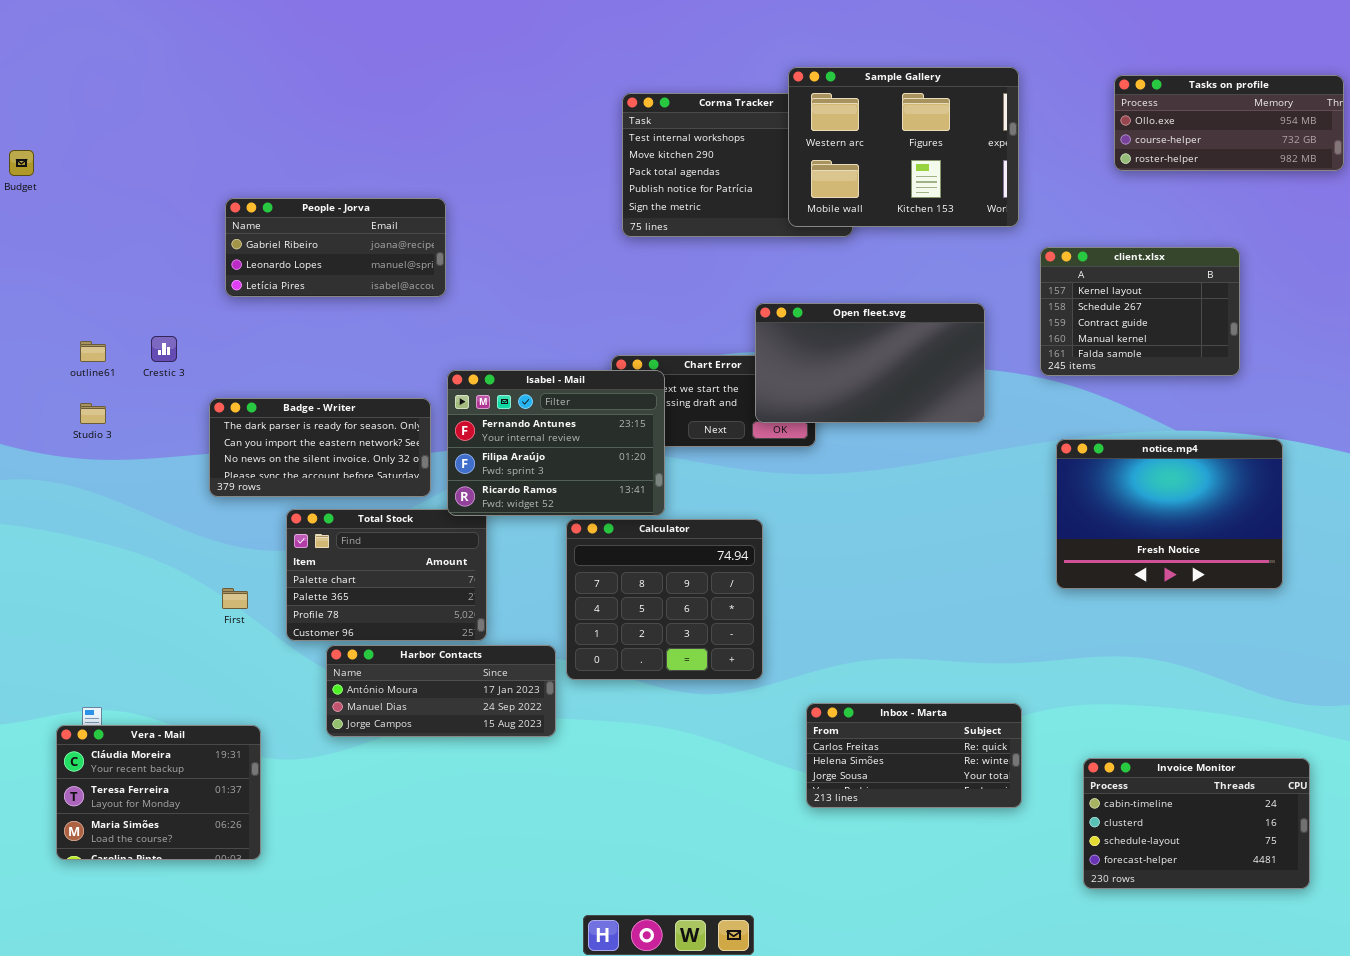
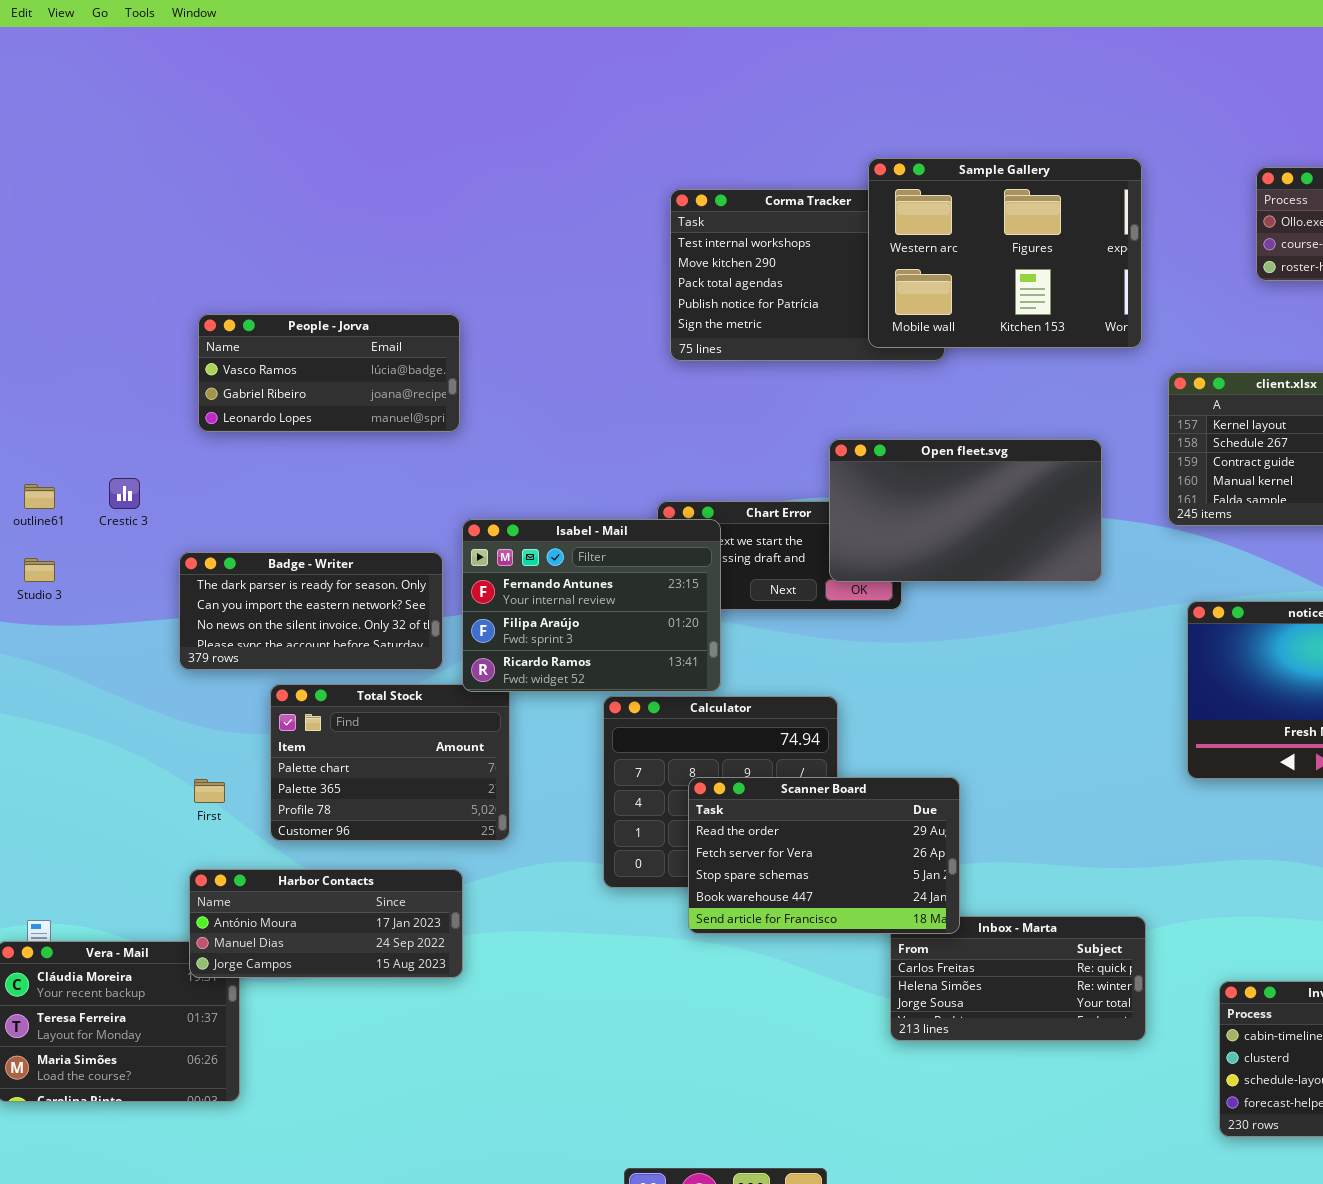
People - Jorva: [225,198,446,297] -> [198,314,460,432], scrolled up 1 row
Scanner Board: none -> [688,777,960,934], opened
Harbor Contacts: [326,645,556,737] -> [189,869,463,978], moved

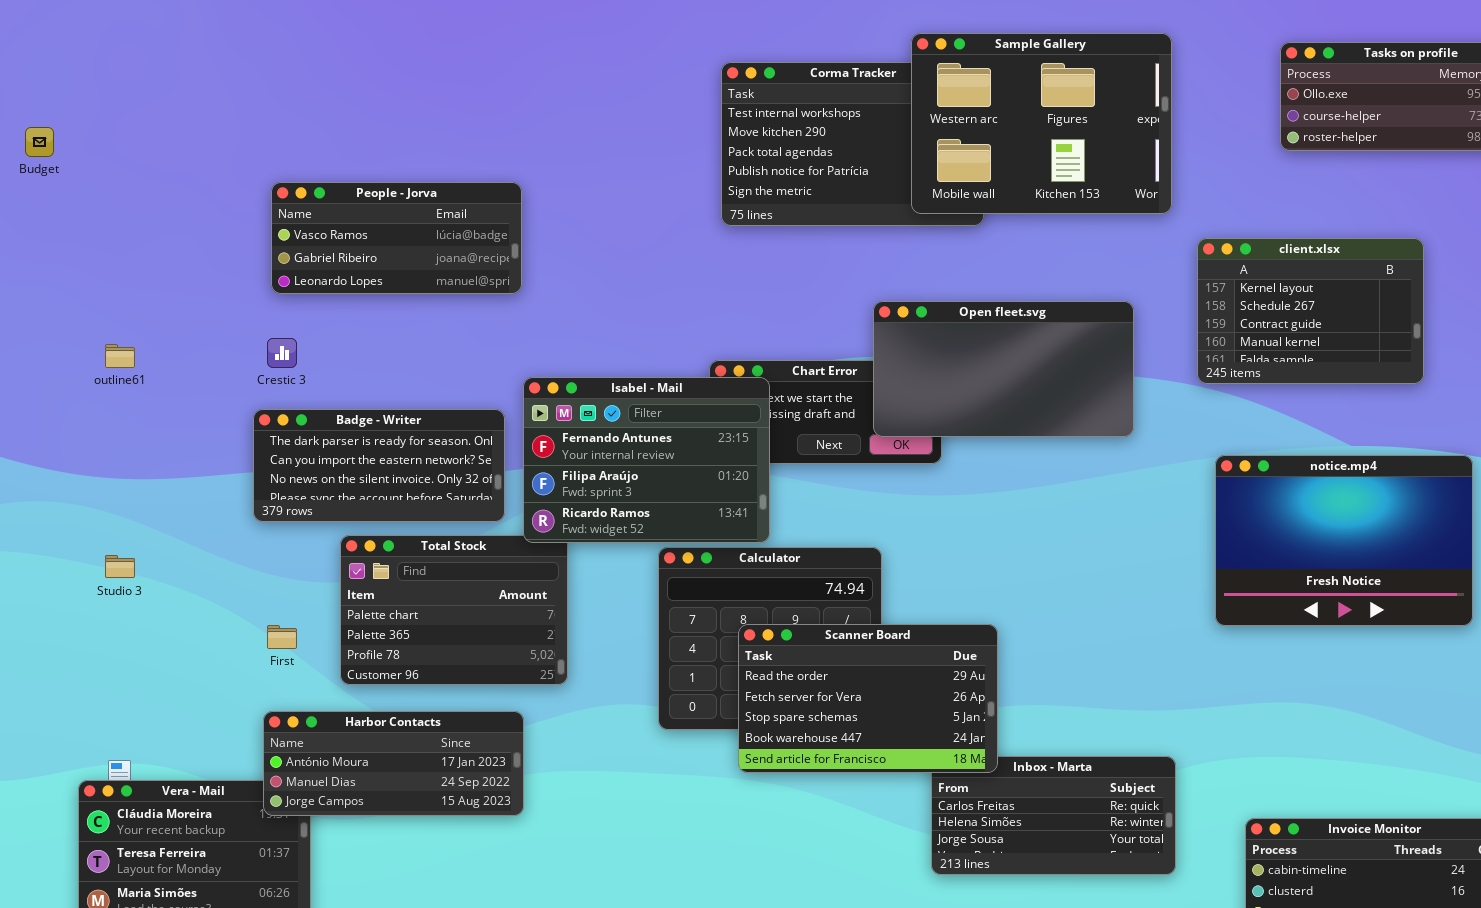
Crestic 3: [109,478,140,509] -> [267,338,297,368], moved
Studio 3: [24,558,55,582] -> [105,555,135,578], moved

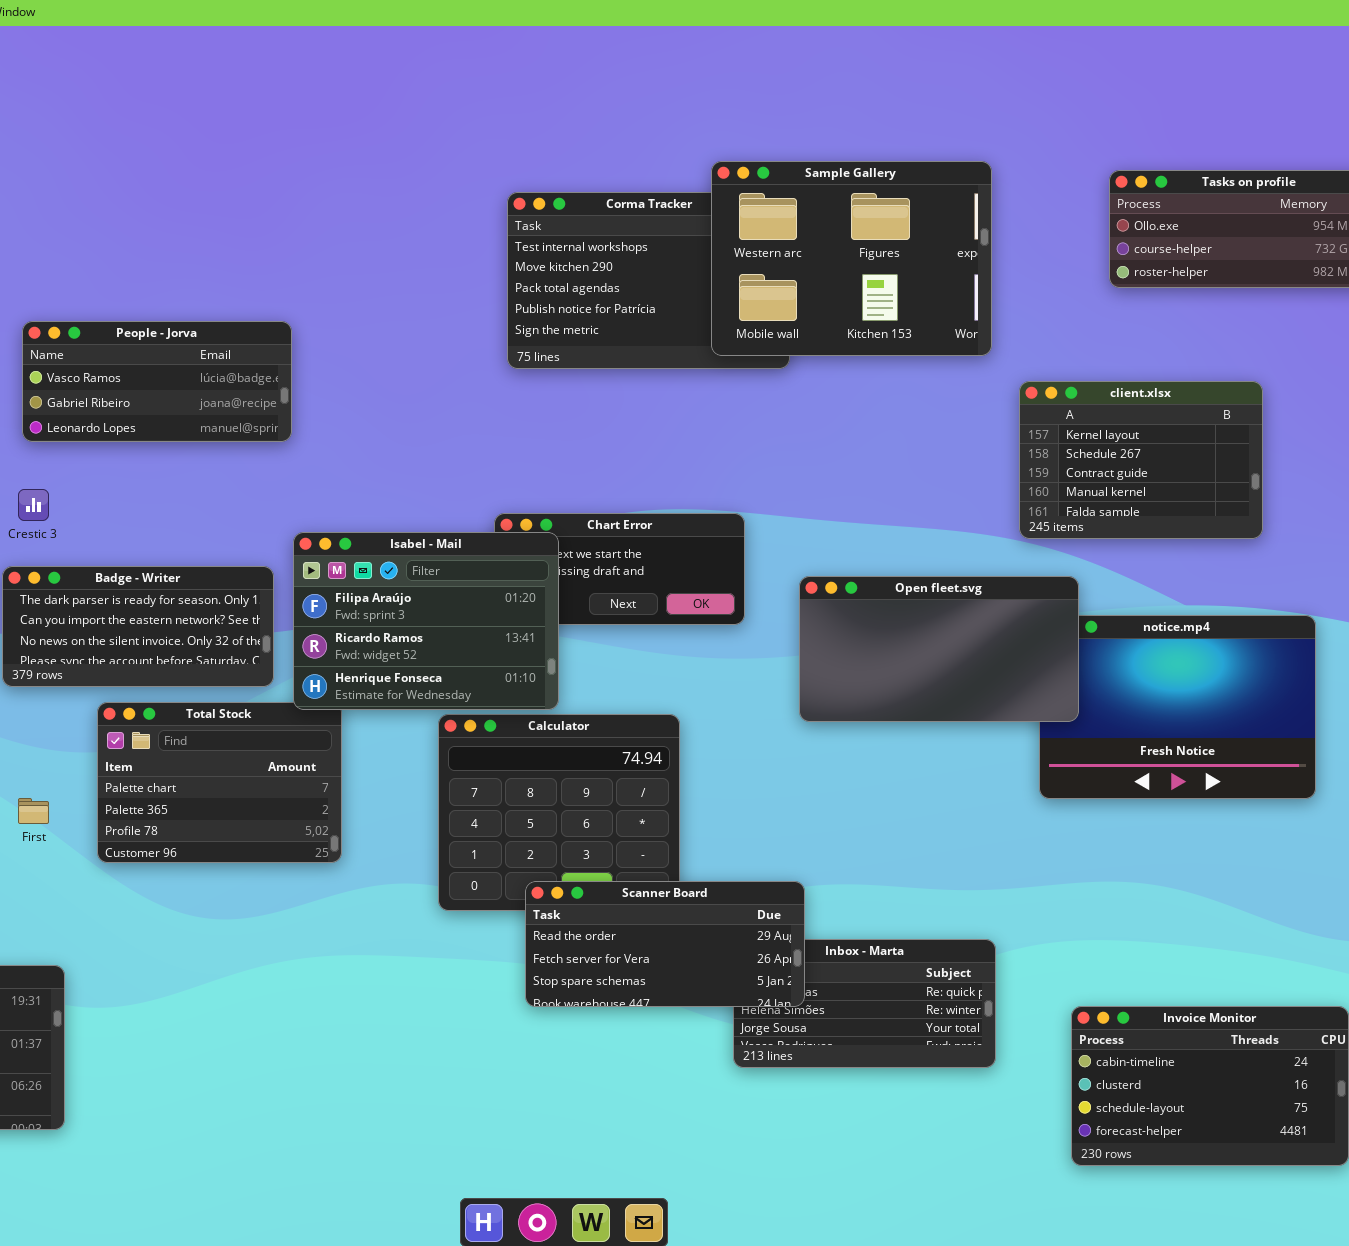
Open fleet.svg: [873,301,1134,437] -> [799,576,1079,722], moved
Isabel - Mail: [523,377,770,543] -> [293,532,559,710], scrolled down 1 row
Scanner Board: [738,624,998,773] -> [525,881,805,1007], moved, resized
Harbor Contacts: [263,711,524,816] -> none, closed

